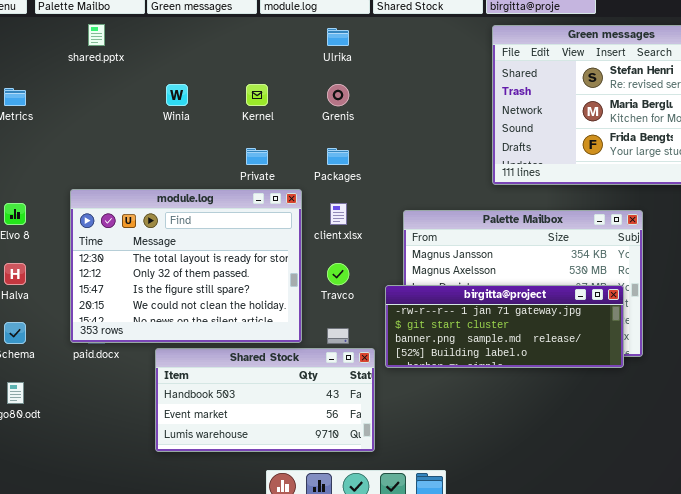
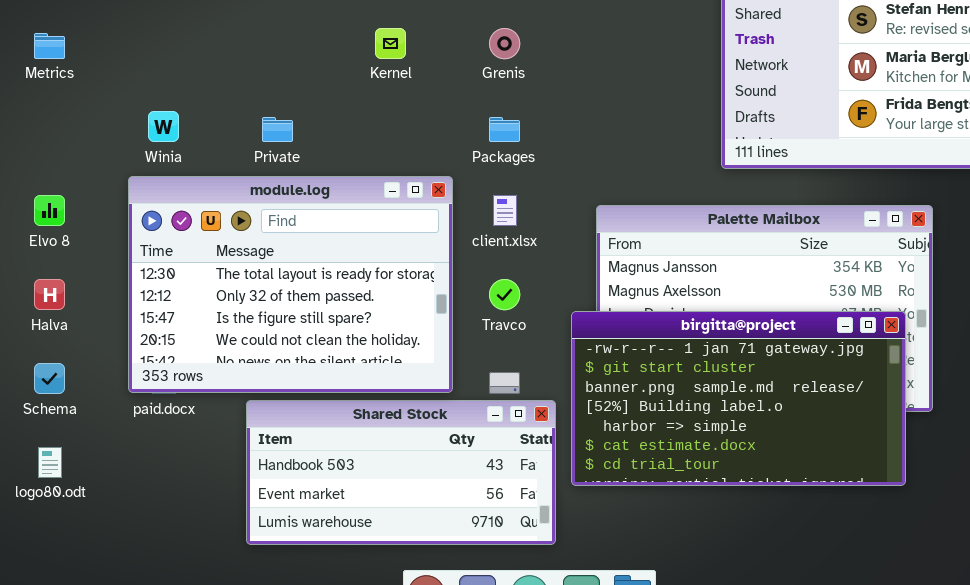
Winia: [166,84,188,106] -> [148,111,179,142], moved
Private: [246,148,268,165] -> [262,117,293,142], moved
birgitta@project: [385,285,624,368] -> [571,311,906,486], resized

